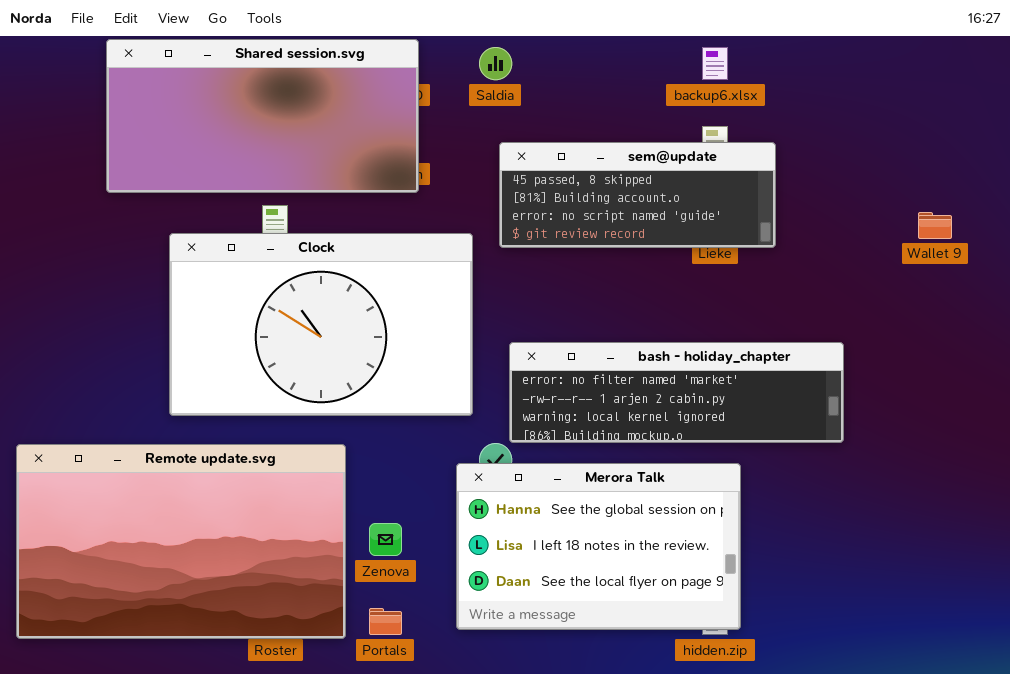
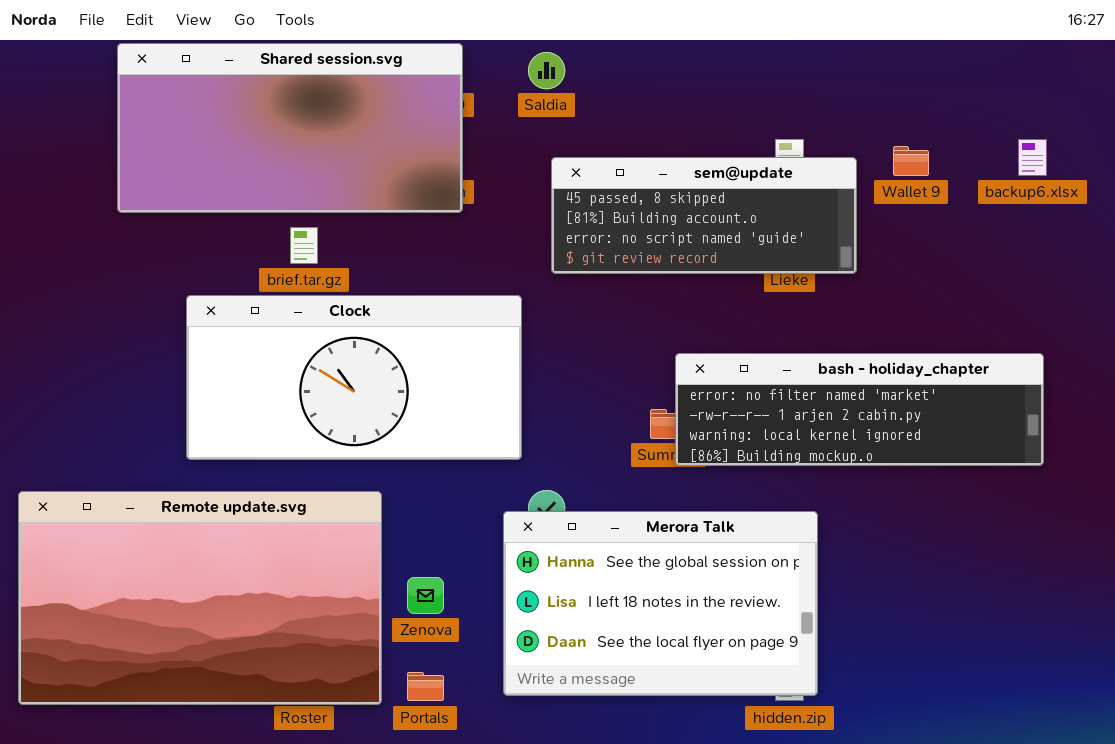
backup6.xlsx: [702,47,728,80] -> [1018,139,1047,176], moved
Wallet 9: [918,212,952,239] -> [893,146,929,176], moved
Clock: [169,233,473,416] -> [186,295,522,460], resized
bash - holiday_chapter: [509,342,844,443] -> [675,353,1044,466], moved

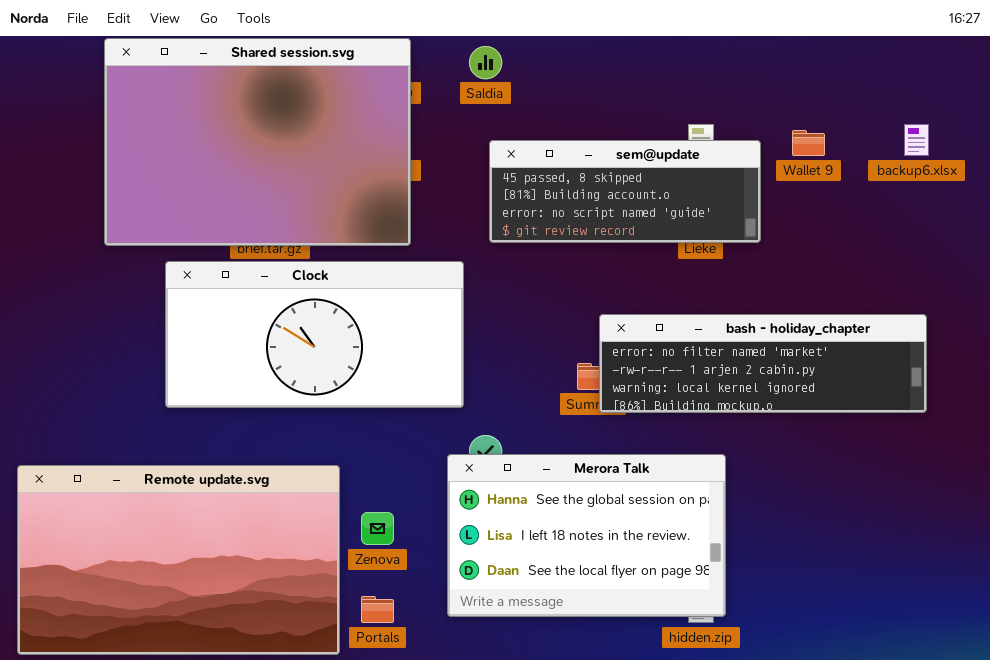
Shared session.svg: [117,43,463,213] -> [104,38,411,246], resized
Remote update.svg: [18,491,382,705] -> [17,465,340,655], moved

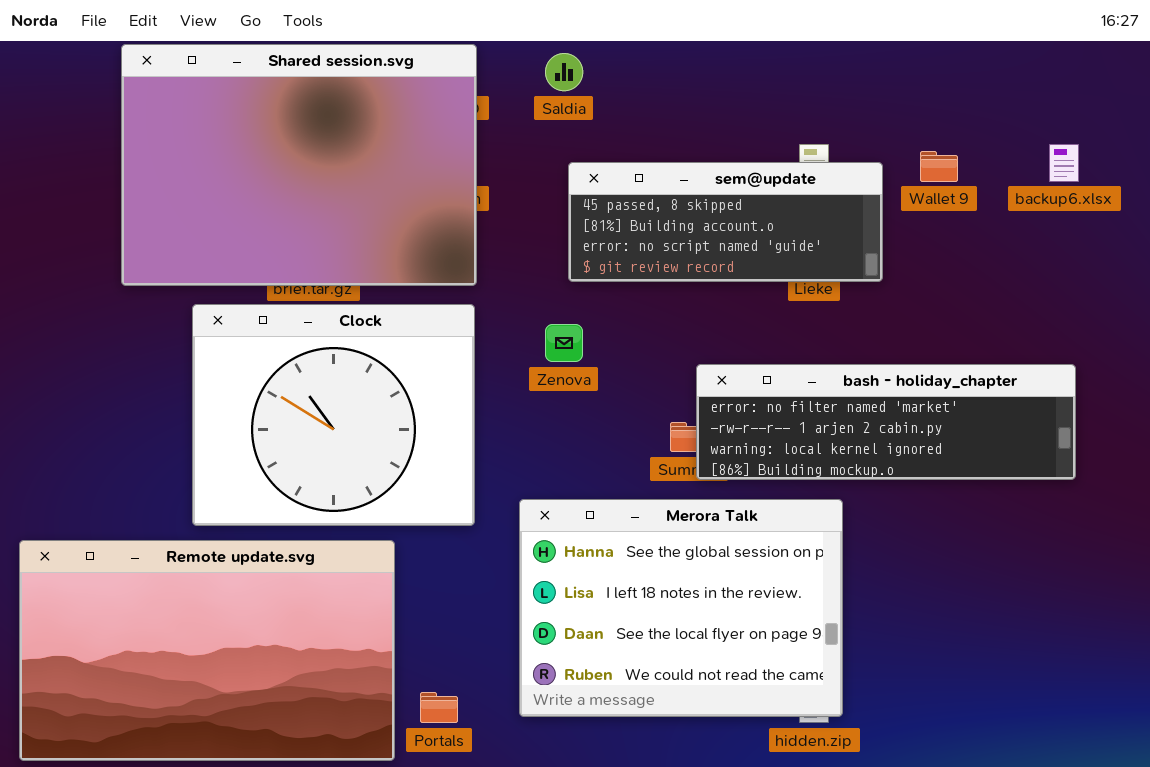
Clock: [165,261,464,408] -> [192,304,475,526], resized
Merora Talk: [447,454,726,617] -> [519,499,843,717], resized
Zenova: [361,512,394,545] -> [545,324,583,362], moved

